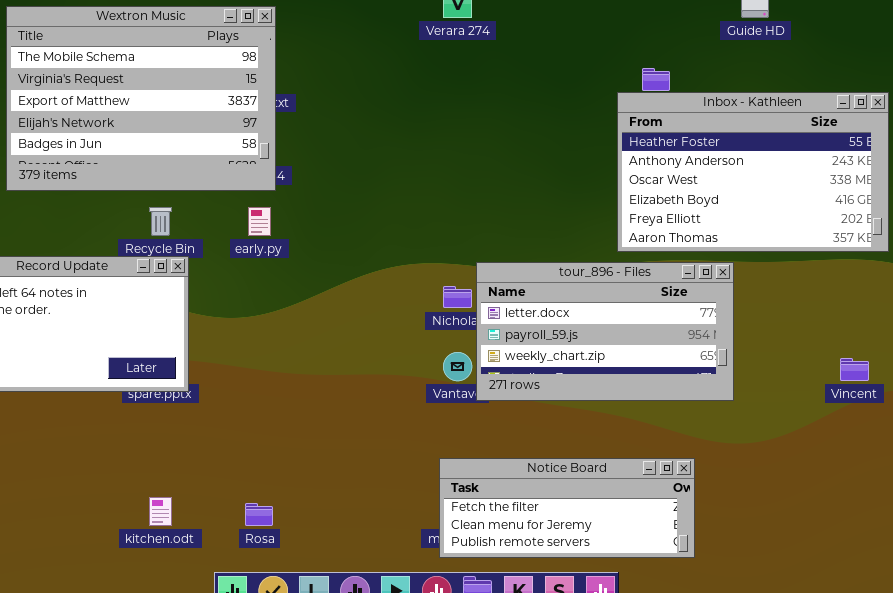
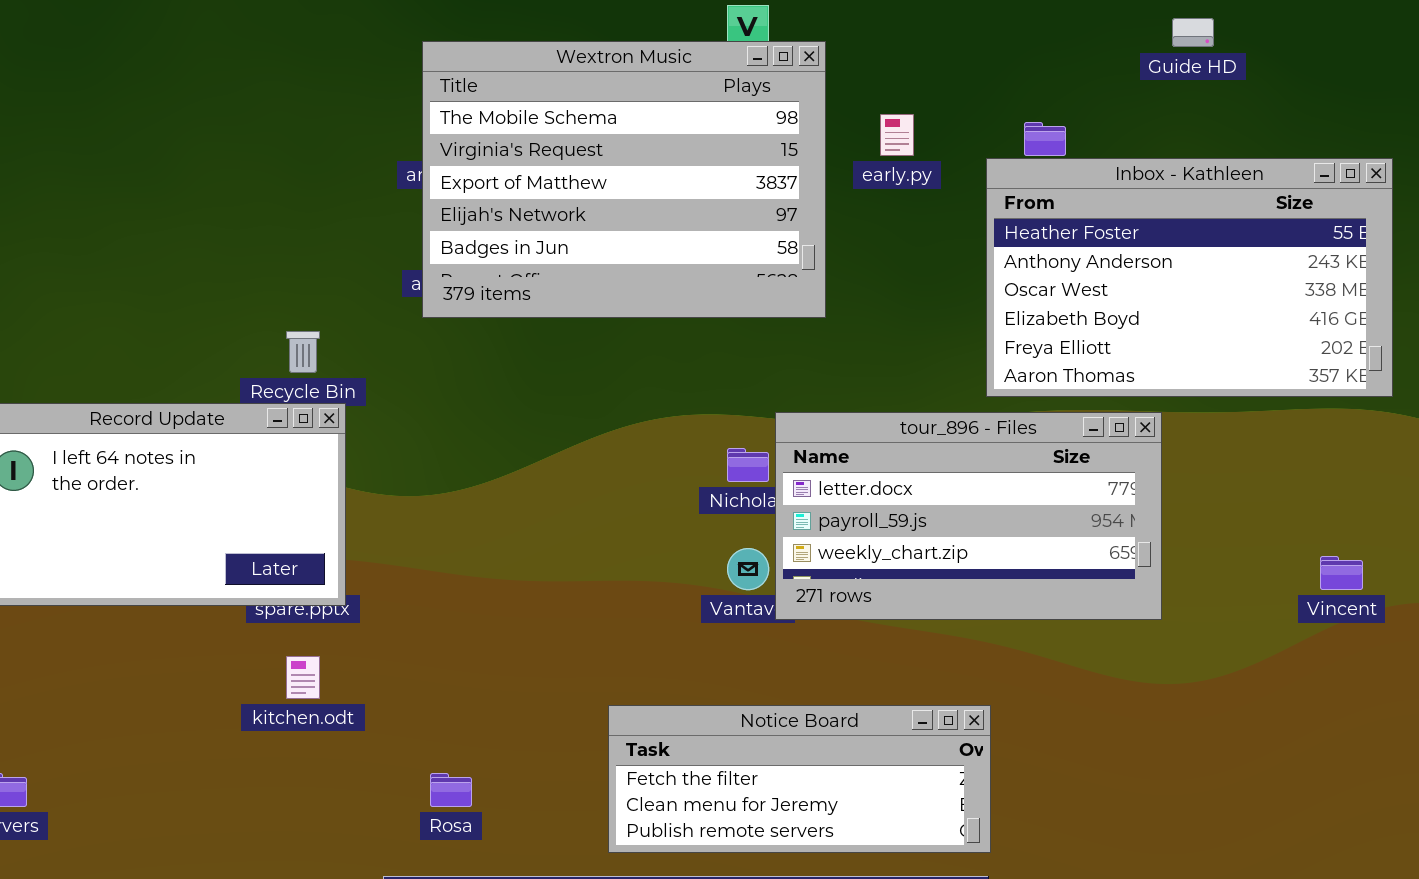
Wextron Music: [6,6,276,191] -> [422,41,826,318], moved
early.py: [248,207,271,236] -> [880,114,914,156], moved
Notice Board: [439,458,695,558] -> [608,705,991,853], moved
kitchen.odt: [149,497,172,526] -> [286,656,320,699], moved

